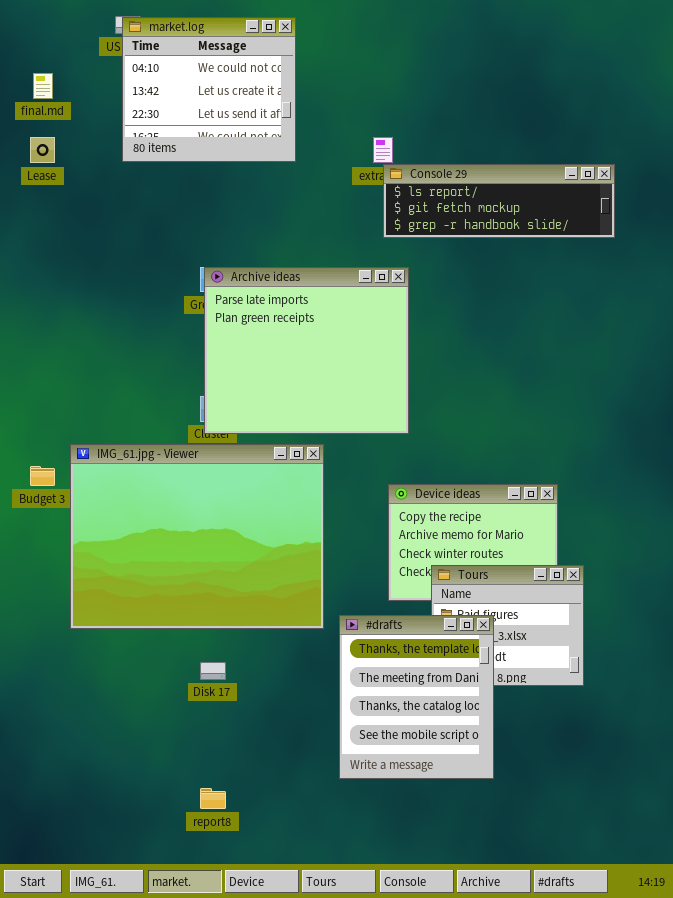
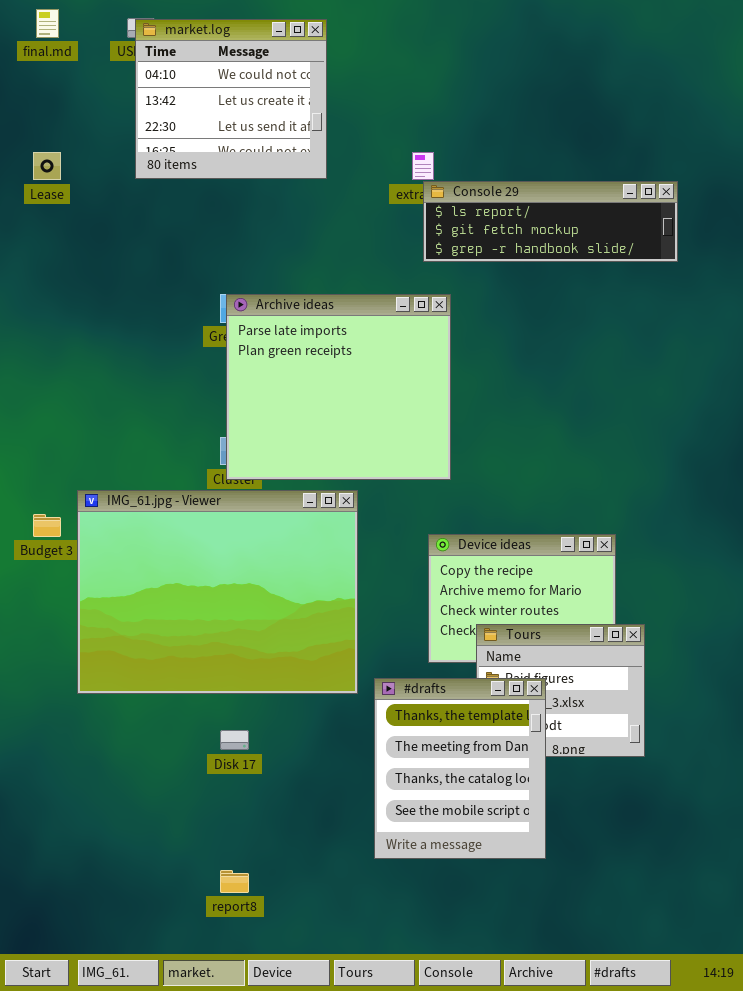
final.md: [33,73,53,99] -> [36,9,59,38], moved

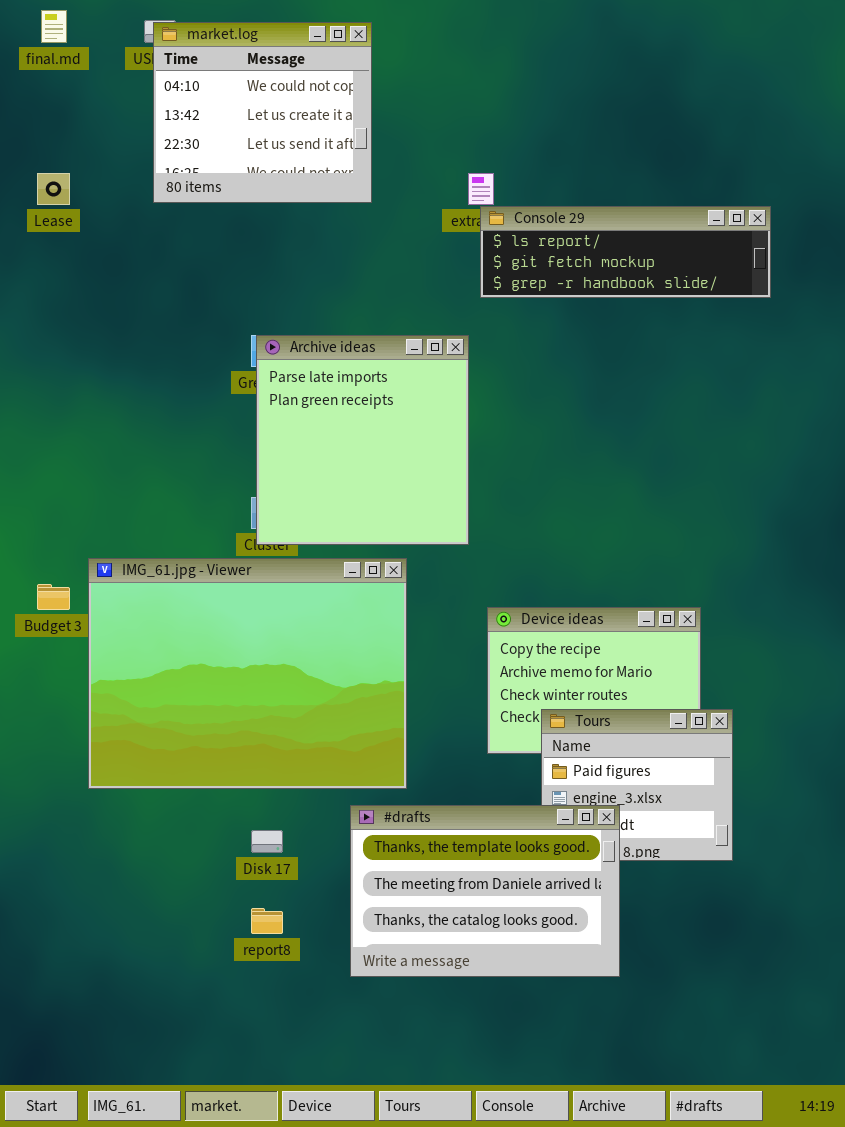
Archive ideas: [226,294,451,480] -> [256,335,469,545], resized
#drafts: [374,678,546,859] -> [350,805,620,977], resized
report8: [220,870,249,893] -> [251,908,283,934], moved

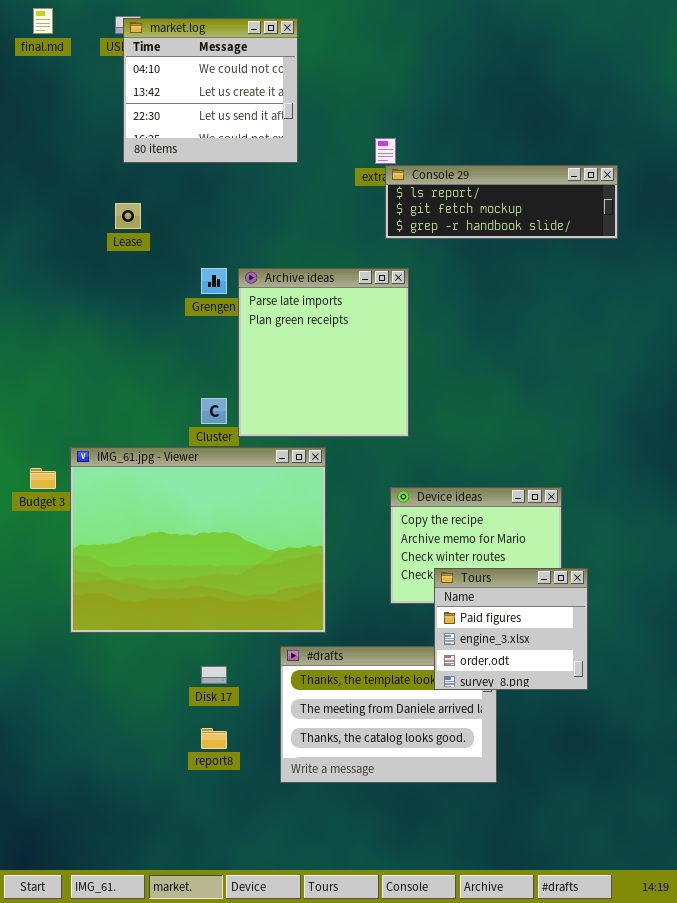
Lease: [37,173,70,205] -> [115,203,141,229], moved
Archive ideas: [256,335,469,545] -> [238,268,409,437], moved
Tours: [541,709,733,861] -> [434,568,588,690], raised

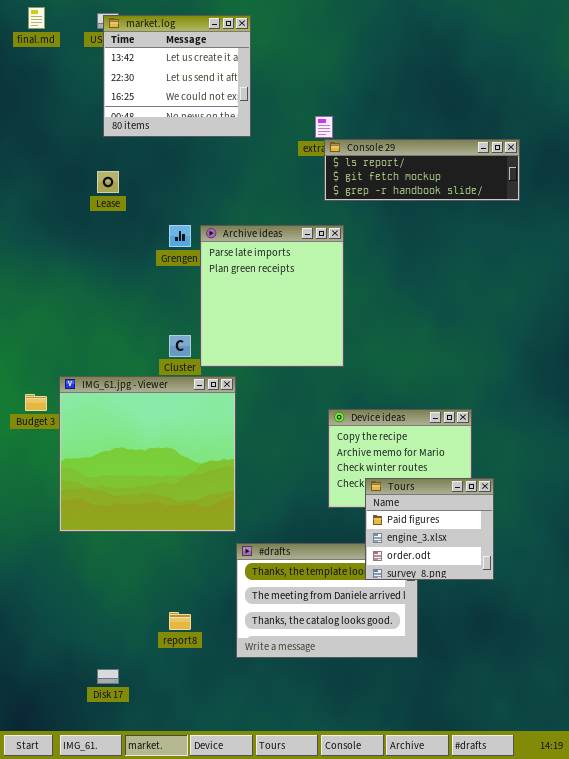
market.log: [123,18,298,163] -> [103,15,251,137], scrolled down 1 row
IMG_61.jpg - Viewer: [70,447,326,633] -> [59,376,236,532], resized
Disk 17: [201,666,227,684] -> [97,669,119,684], moved

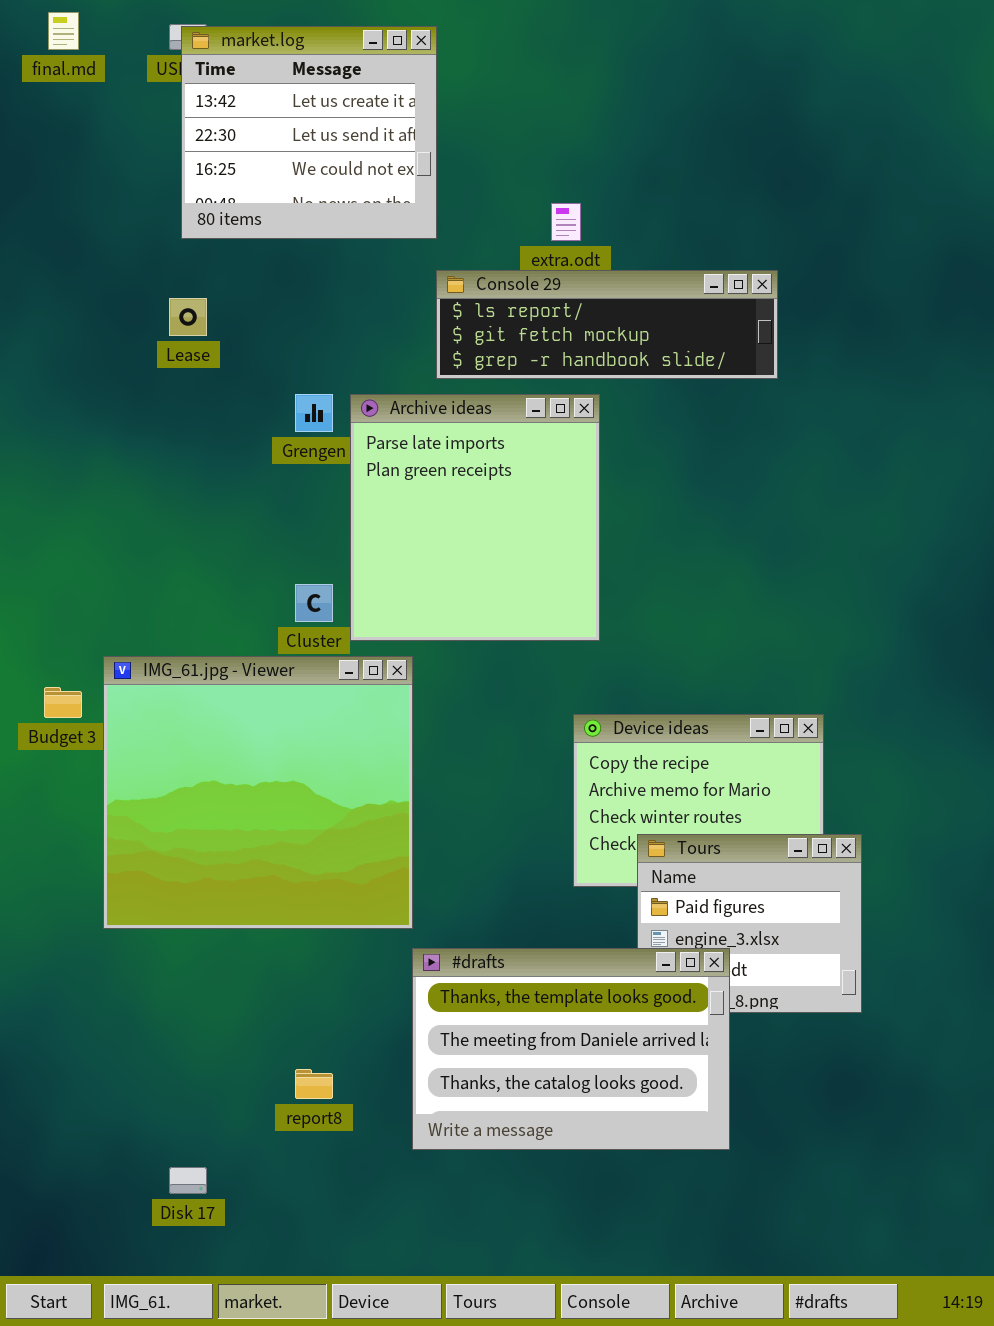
Console 29: [324,139,520,201] -> [436,270,778,379], moved
#drafts: [236,543,418,658] -> [412,948,730,1150], raised

